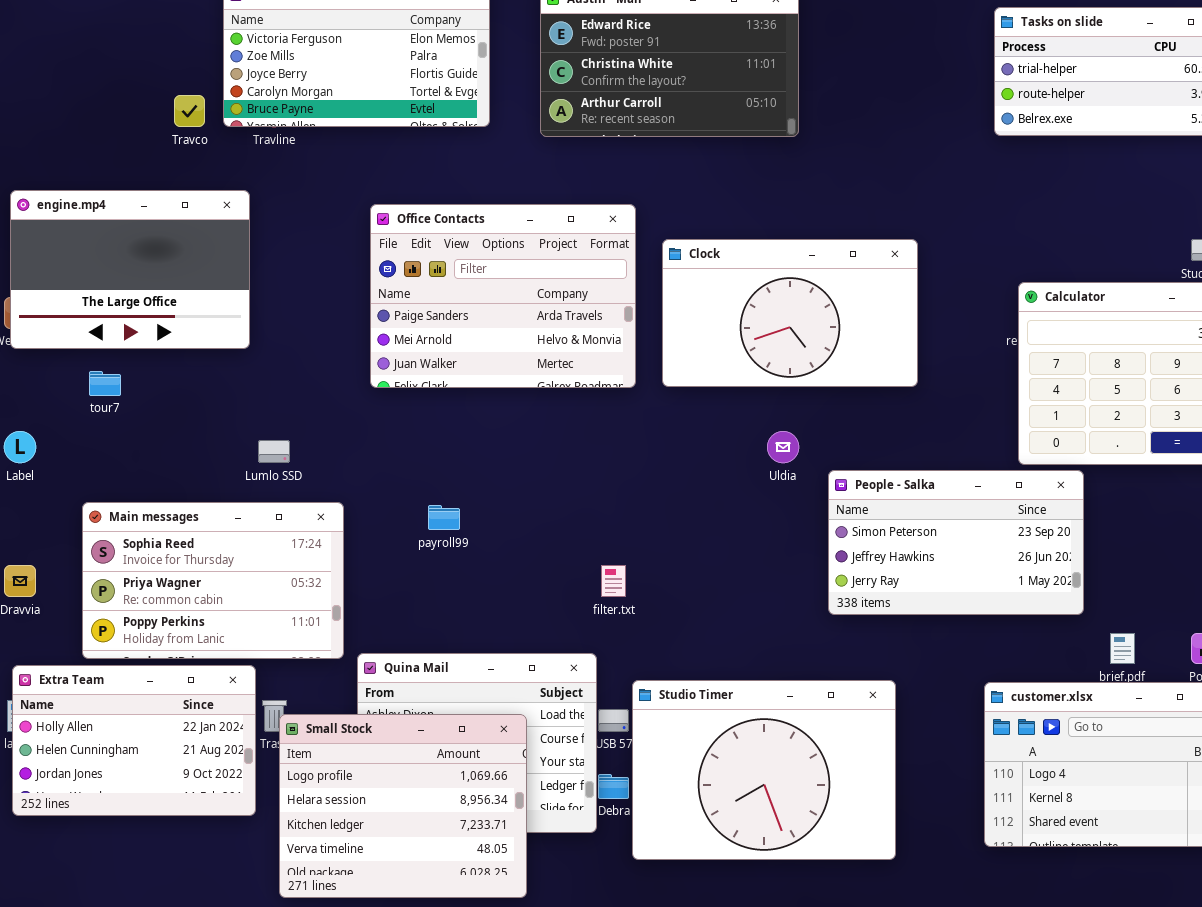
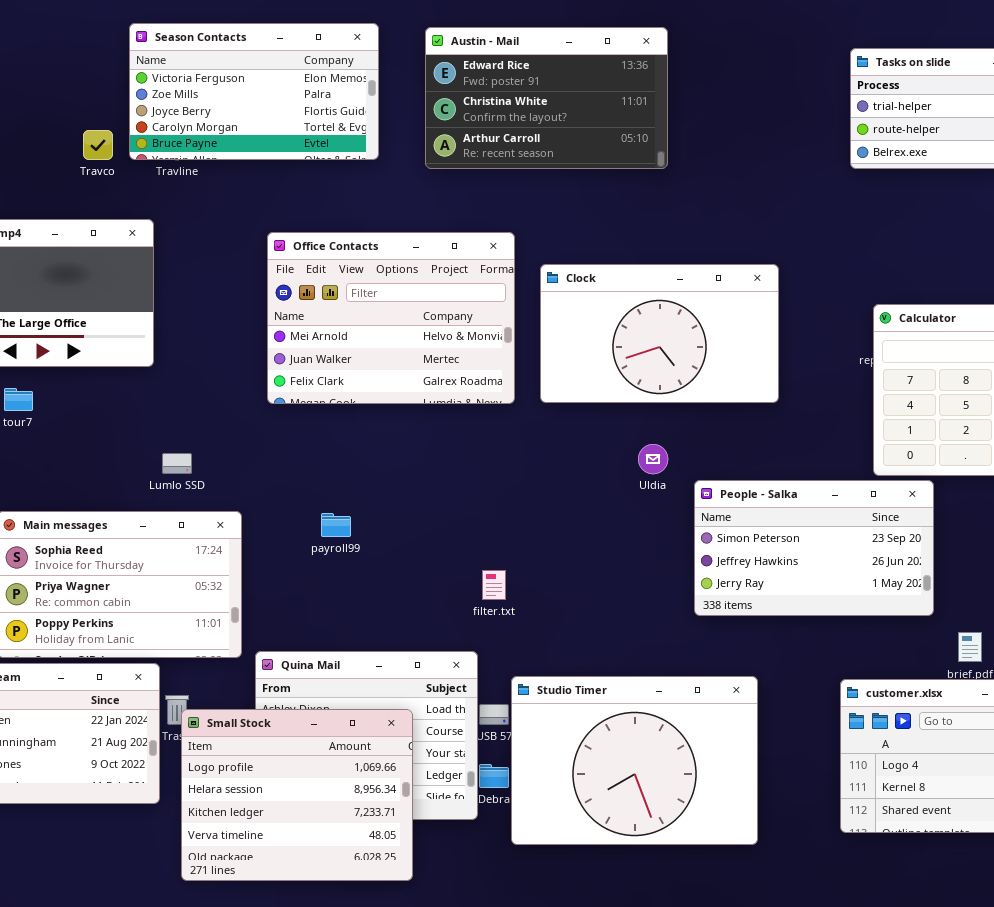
Office Contacts: [370,204,636,388] -> [267,232,515,404], scrolled down 1 row

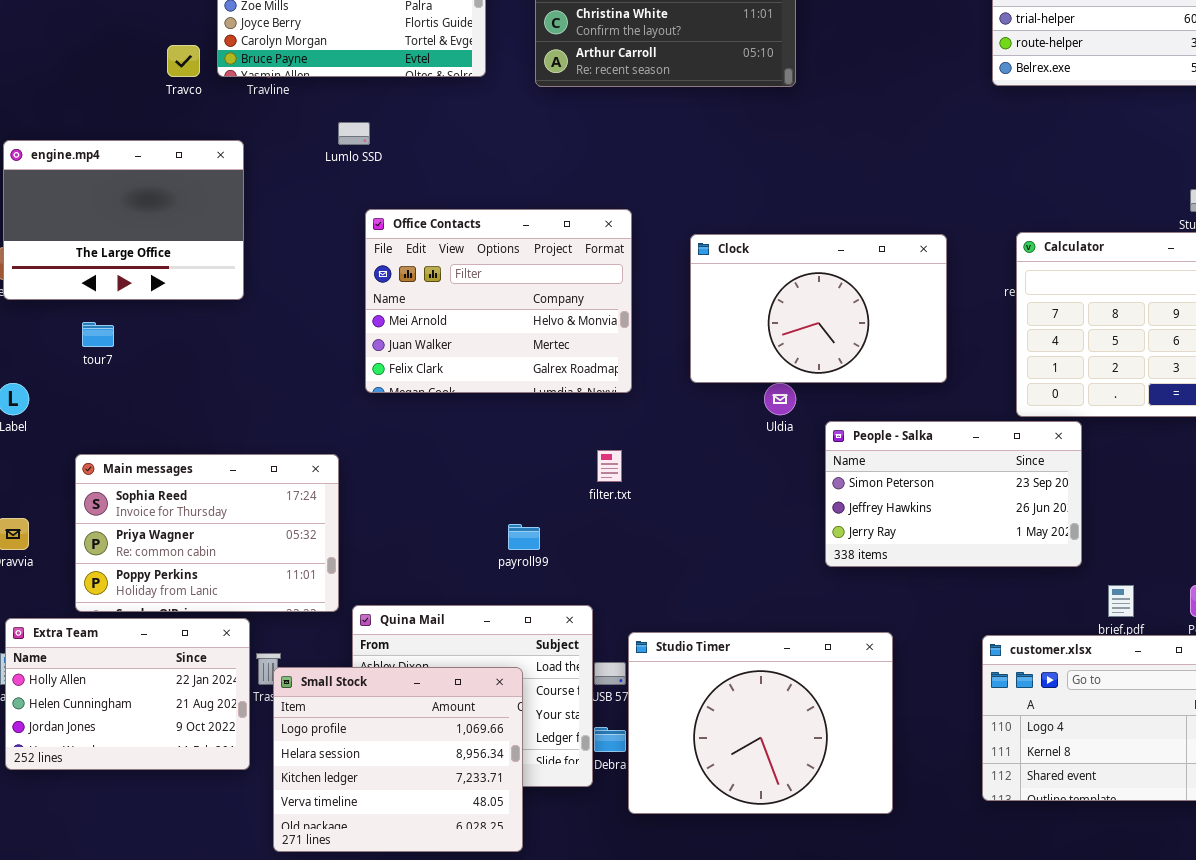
Office Contacts: [267,232,515,404] -> [365,209,632,393], moved
Clock: [540,264,779,403] -> [690,234,947,383], moved
Lumlo SSD: [162,453,192,474] -> [338,122,370,145], moved
payroll99: [321,513,351,537] -> [508,524,540,550], moved
filter.txt: [482,570,506,600] -> [597,450,622,482], moved

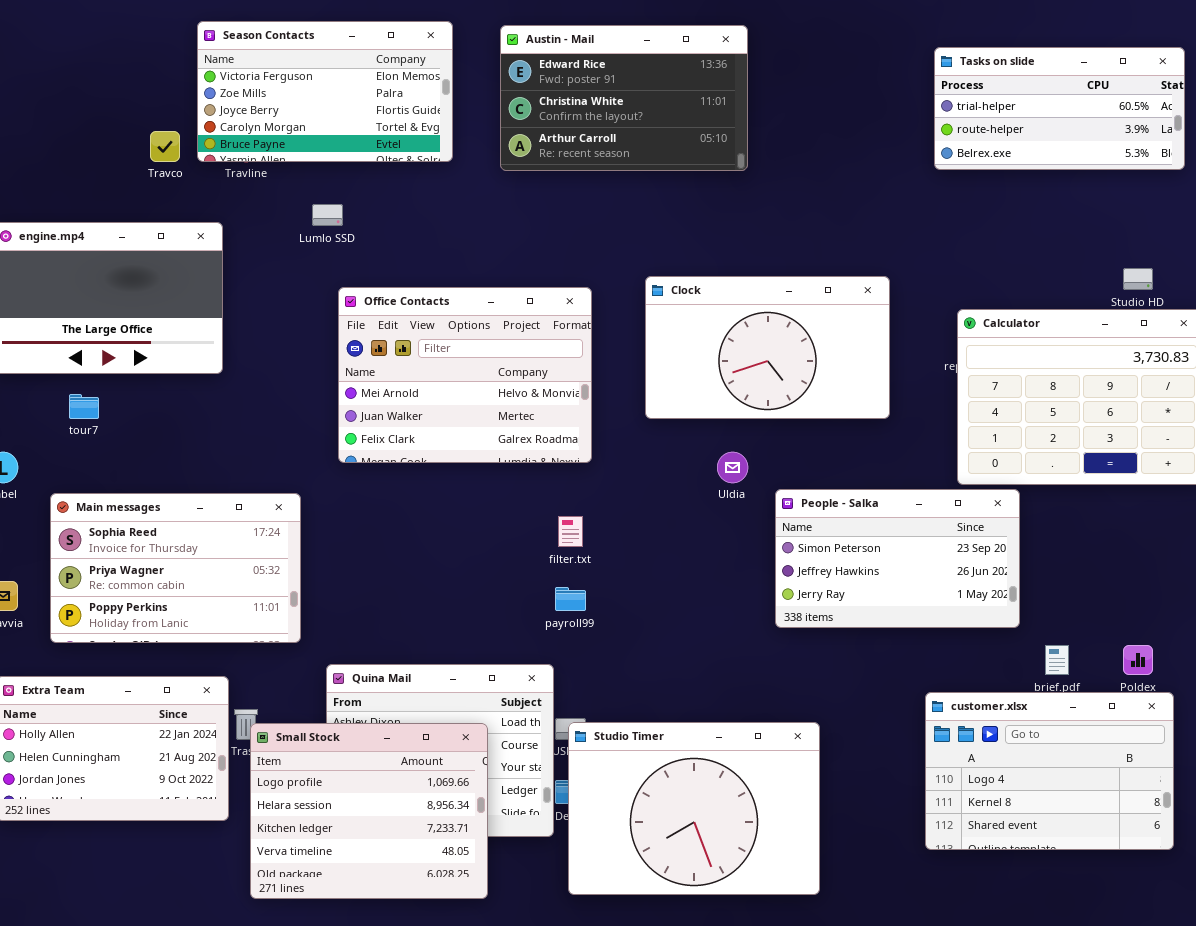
Clock: [690,234,947,383] -> [645,276,890,419], moved
Main messages: [75,454,339,612] -> [50,493,301,643], moved
payroll99: [508,524,540,550] -> [555,587,586,611], moved
Studio Timer: [628,632,893,814] -> [568,722,820,895], moved

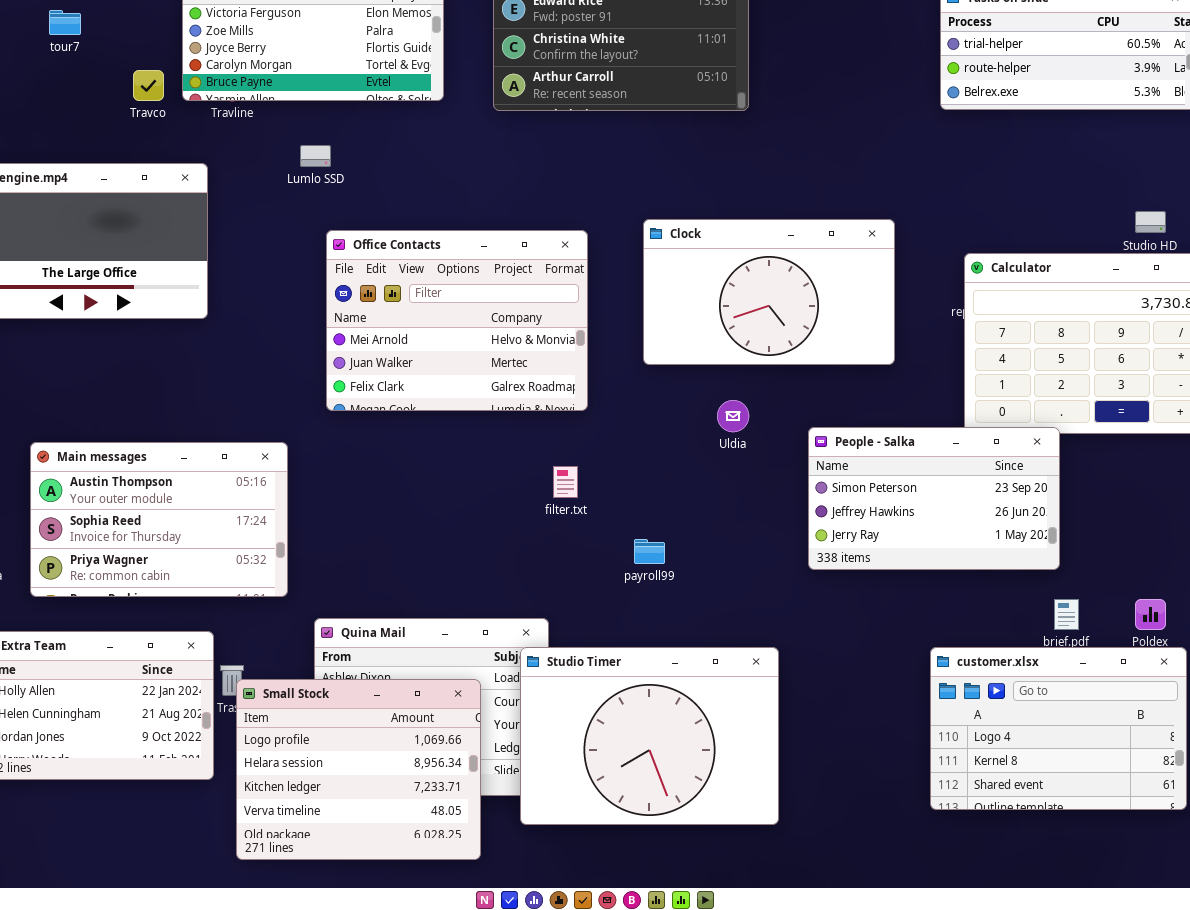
tour7: [69,394,99,419] -> [49,10,81,35], moved
People - Salka: [775,489,1020,628] -> [808,427,1060,570], moved
Main messages: [50,493,301,643] -> [30,442,288,597], scrolled up 1 row
payroll99: [555,587,586,611] -> [634,539,665,564], moved
Studio Timer: [568,722,820,895] -> [520,647,779,825], moved

